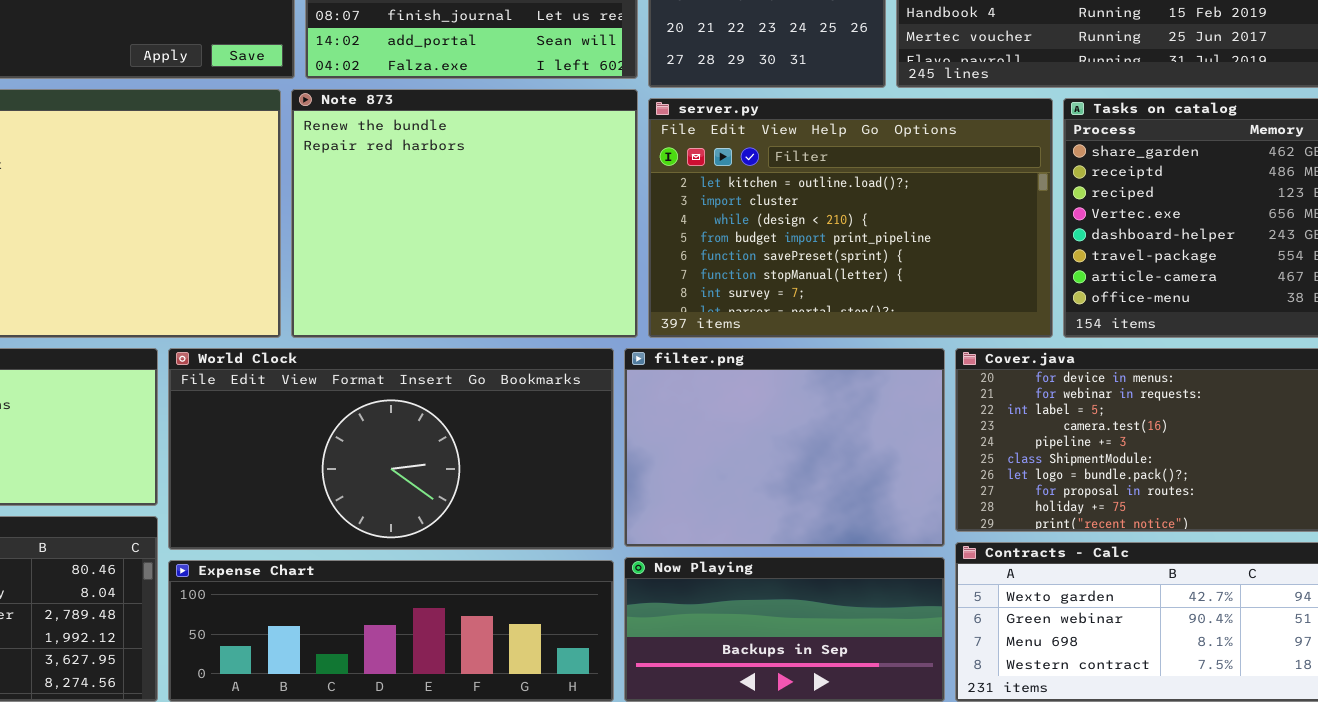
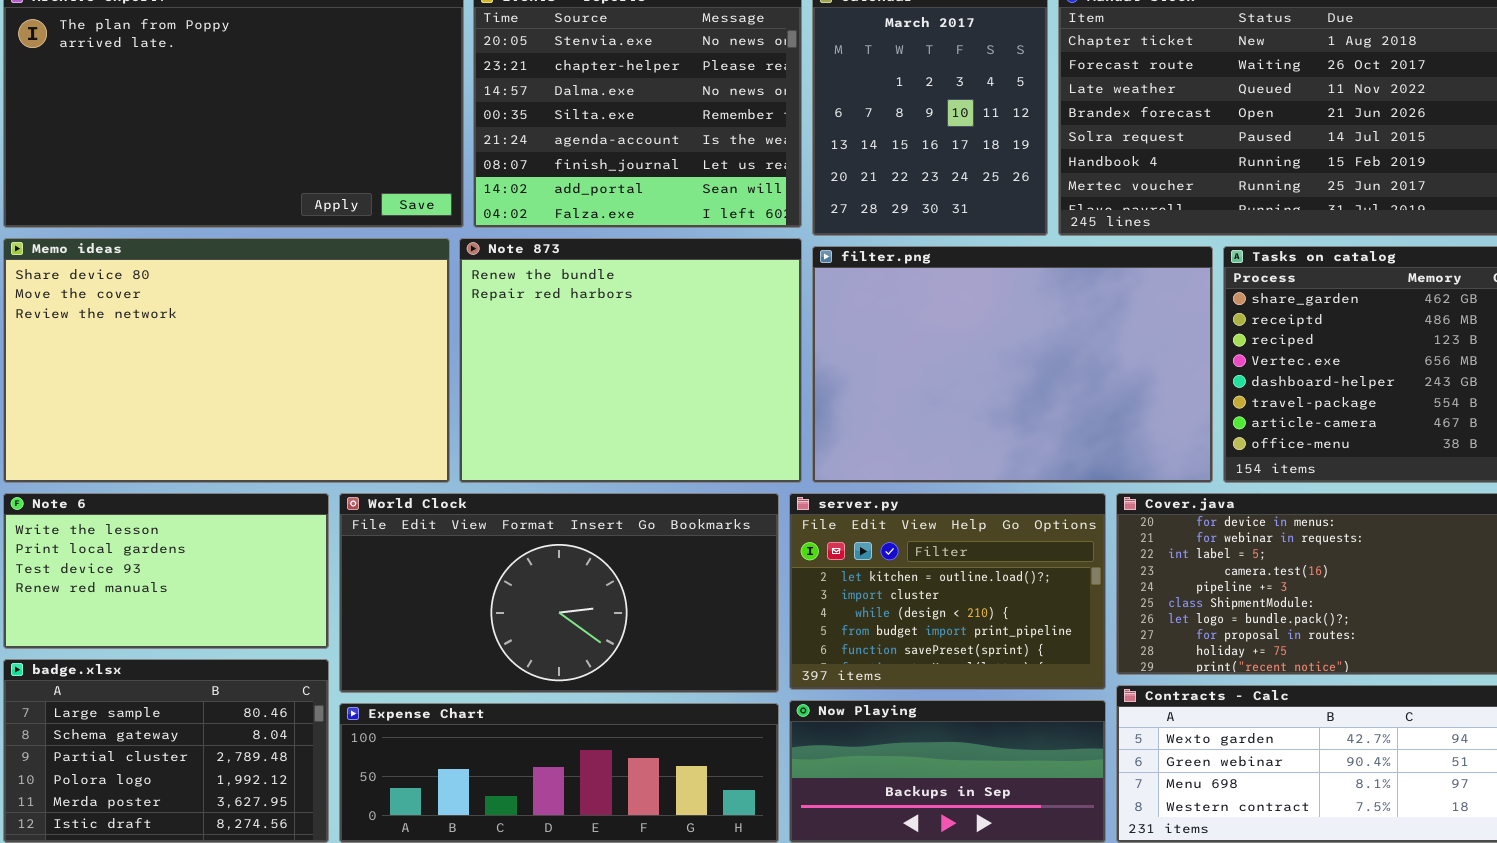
server.py: [648,98,1053,338] -> [789,493,1106,690], moved, resized
filter.png: [624,348,945,547] -> [812,246,1213,483], moved, resized

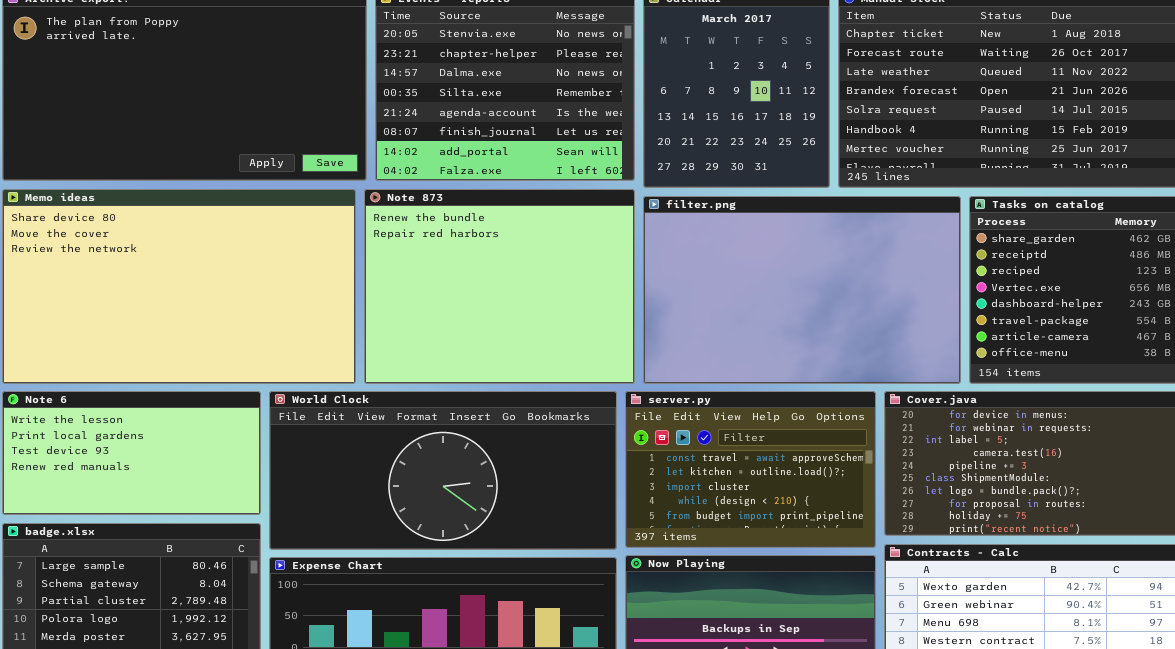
server.py: [789,493,1106,690] -> [625,391,876,548], scrolled up 1 row

